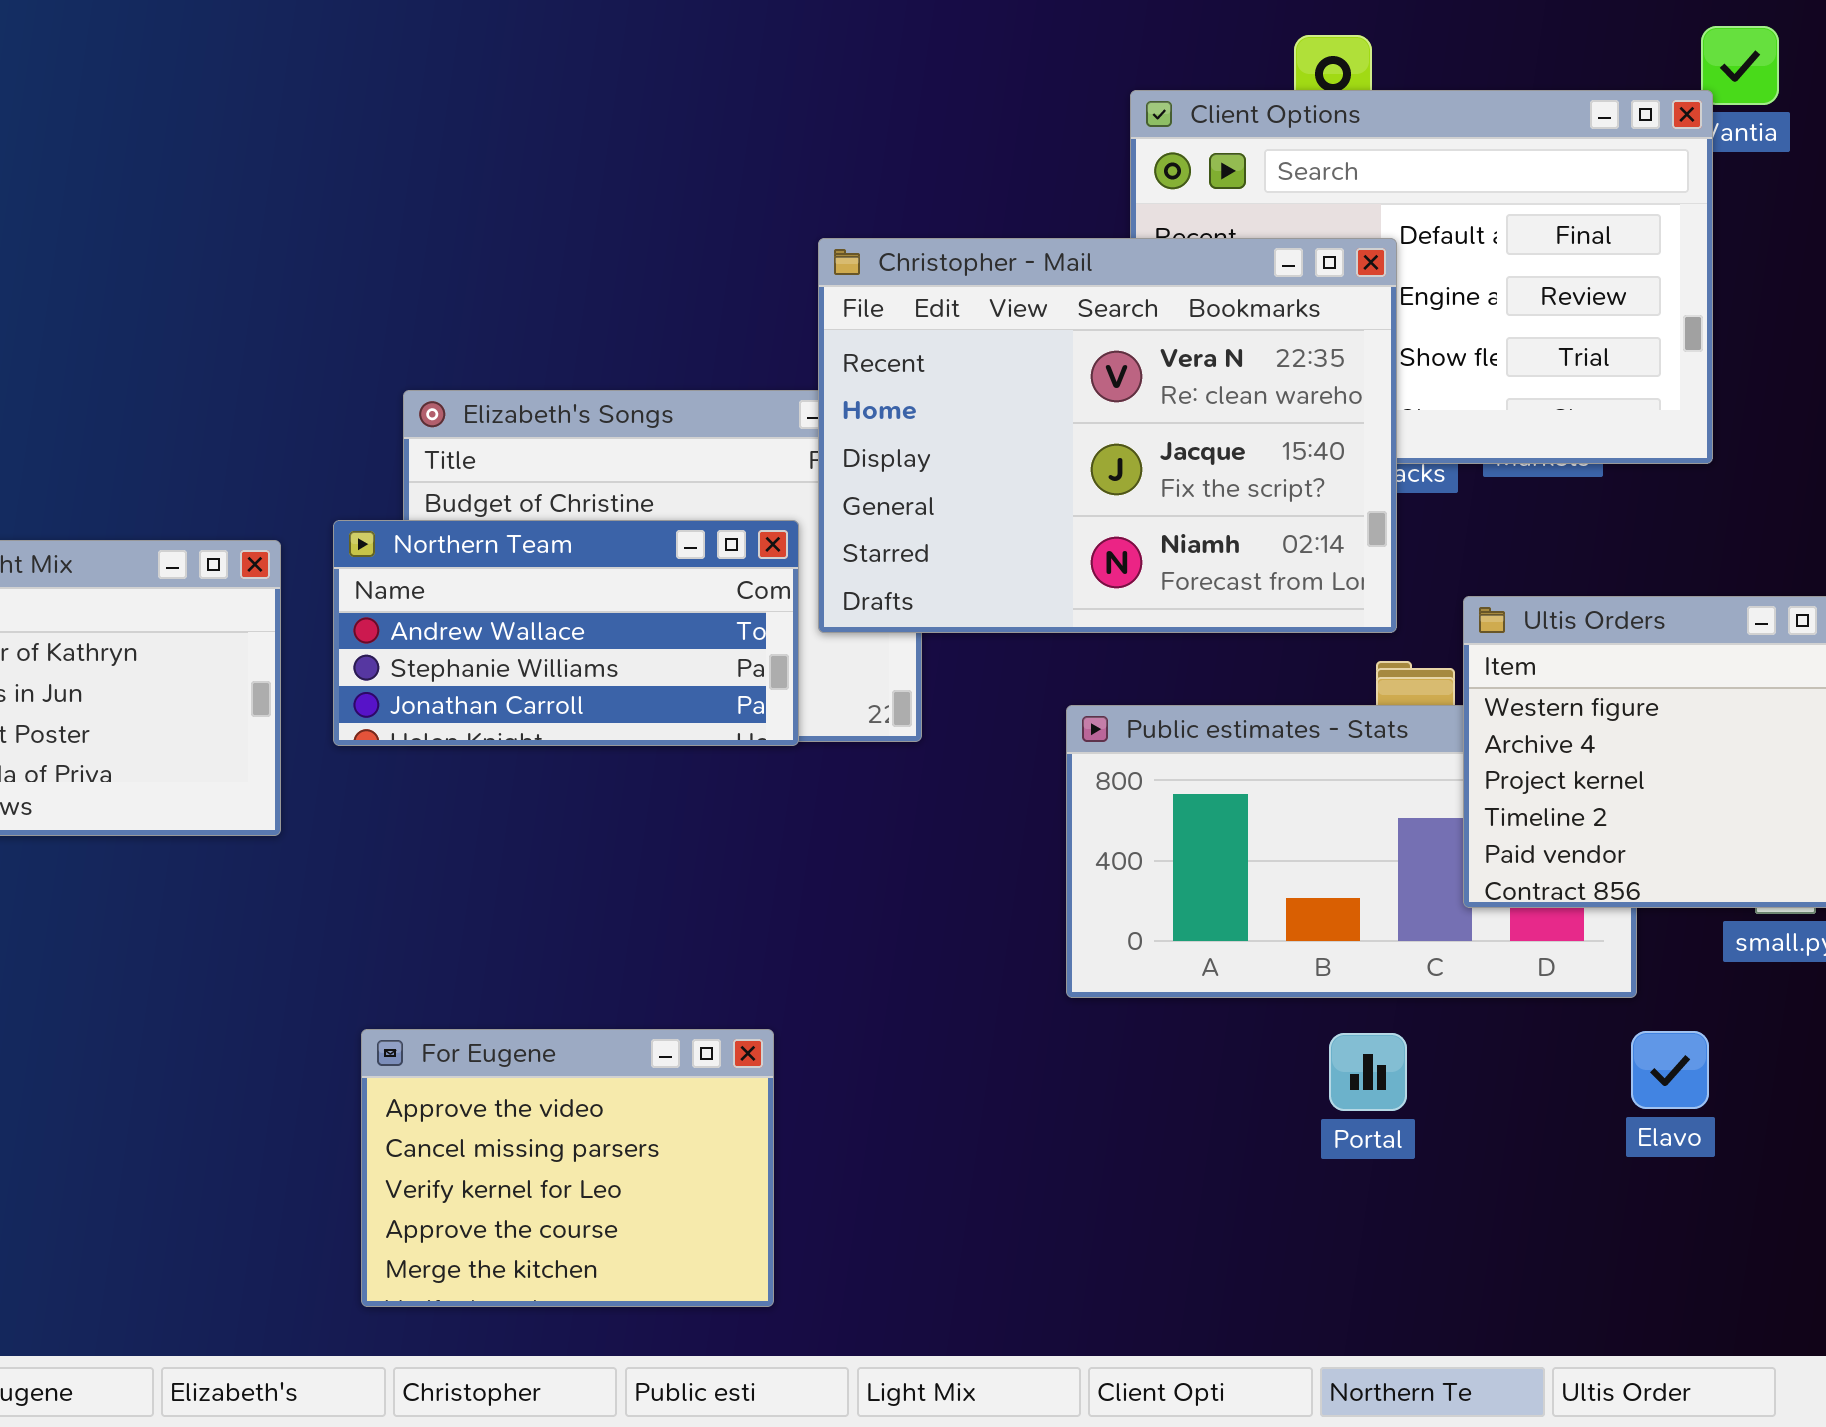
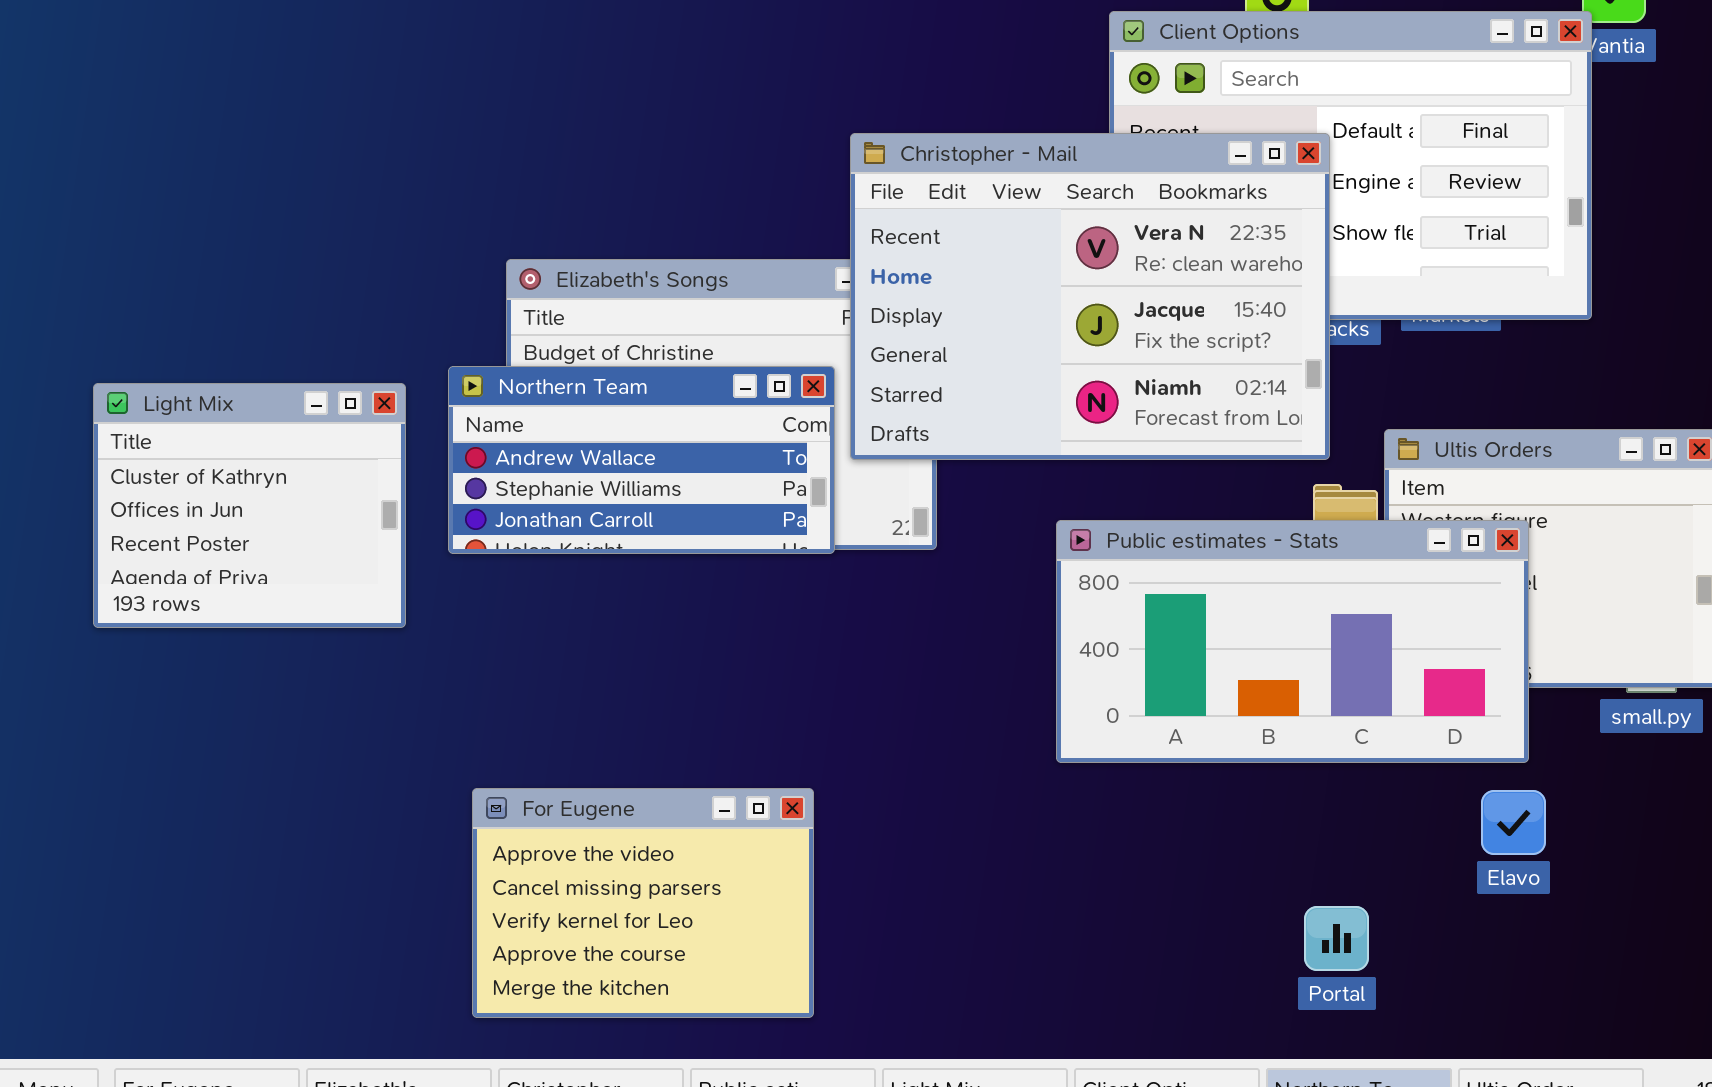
Public estimates - Stats: [1066,705,1637,998] -> [1056,520,1529,763], raised
Elavo: [1631,1031,1709,1109] -> [1481,790,1546,855], moved
Portal: [1329,1033,1407,1111] -> [1304,906,1369,971], moved

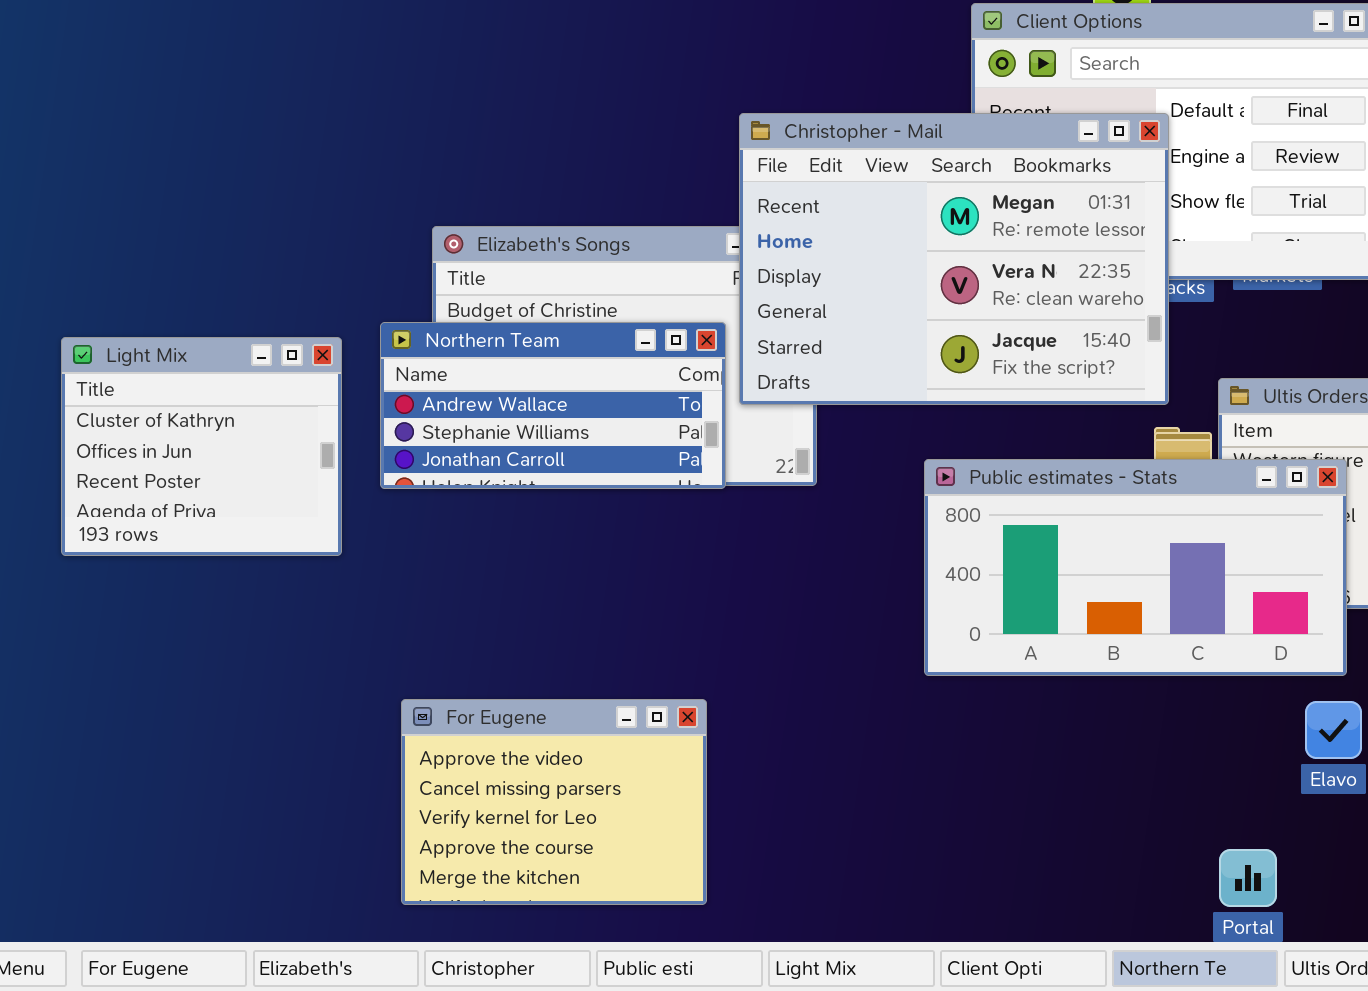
Christopher - Mail: [850,133,1330,460] -> [739,113,1169,405], scrolled up 1 row
Portal: [1304,906,1369,971] -> [1219,849,1277,907], moved

